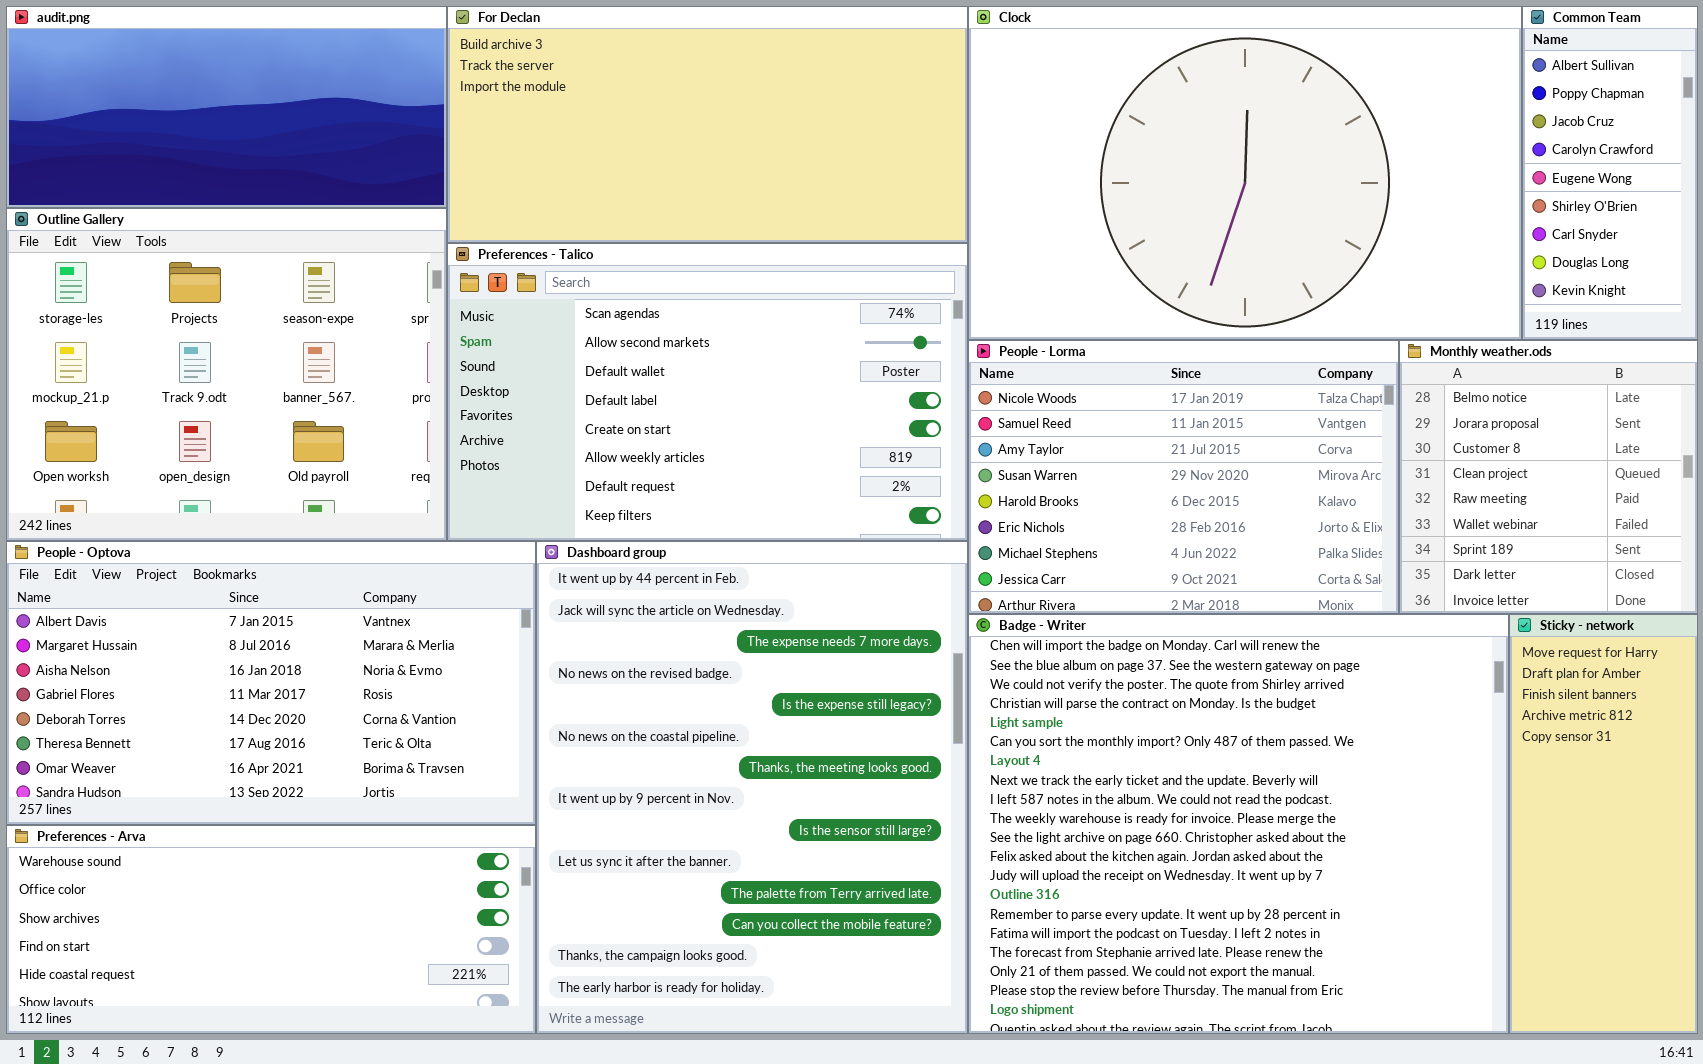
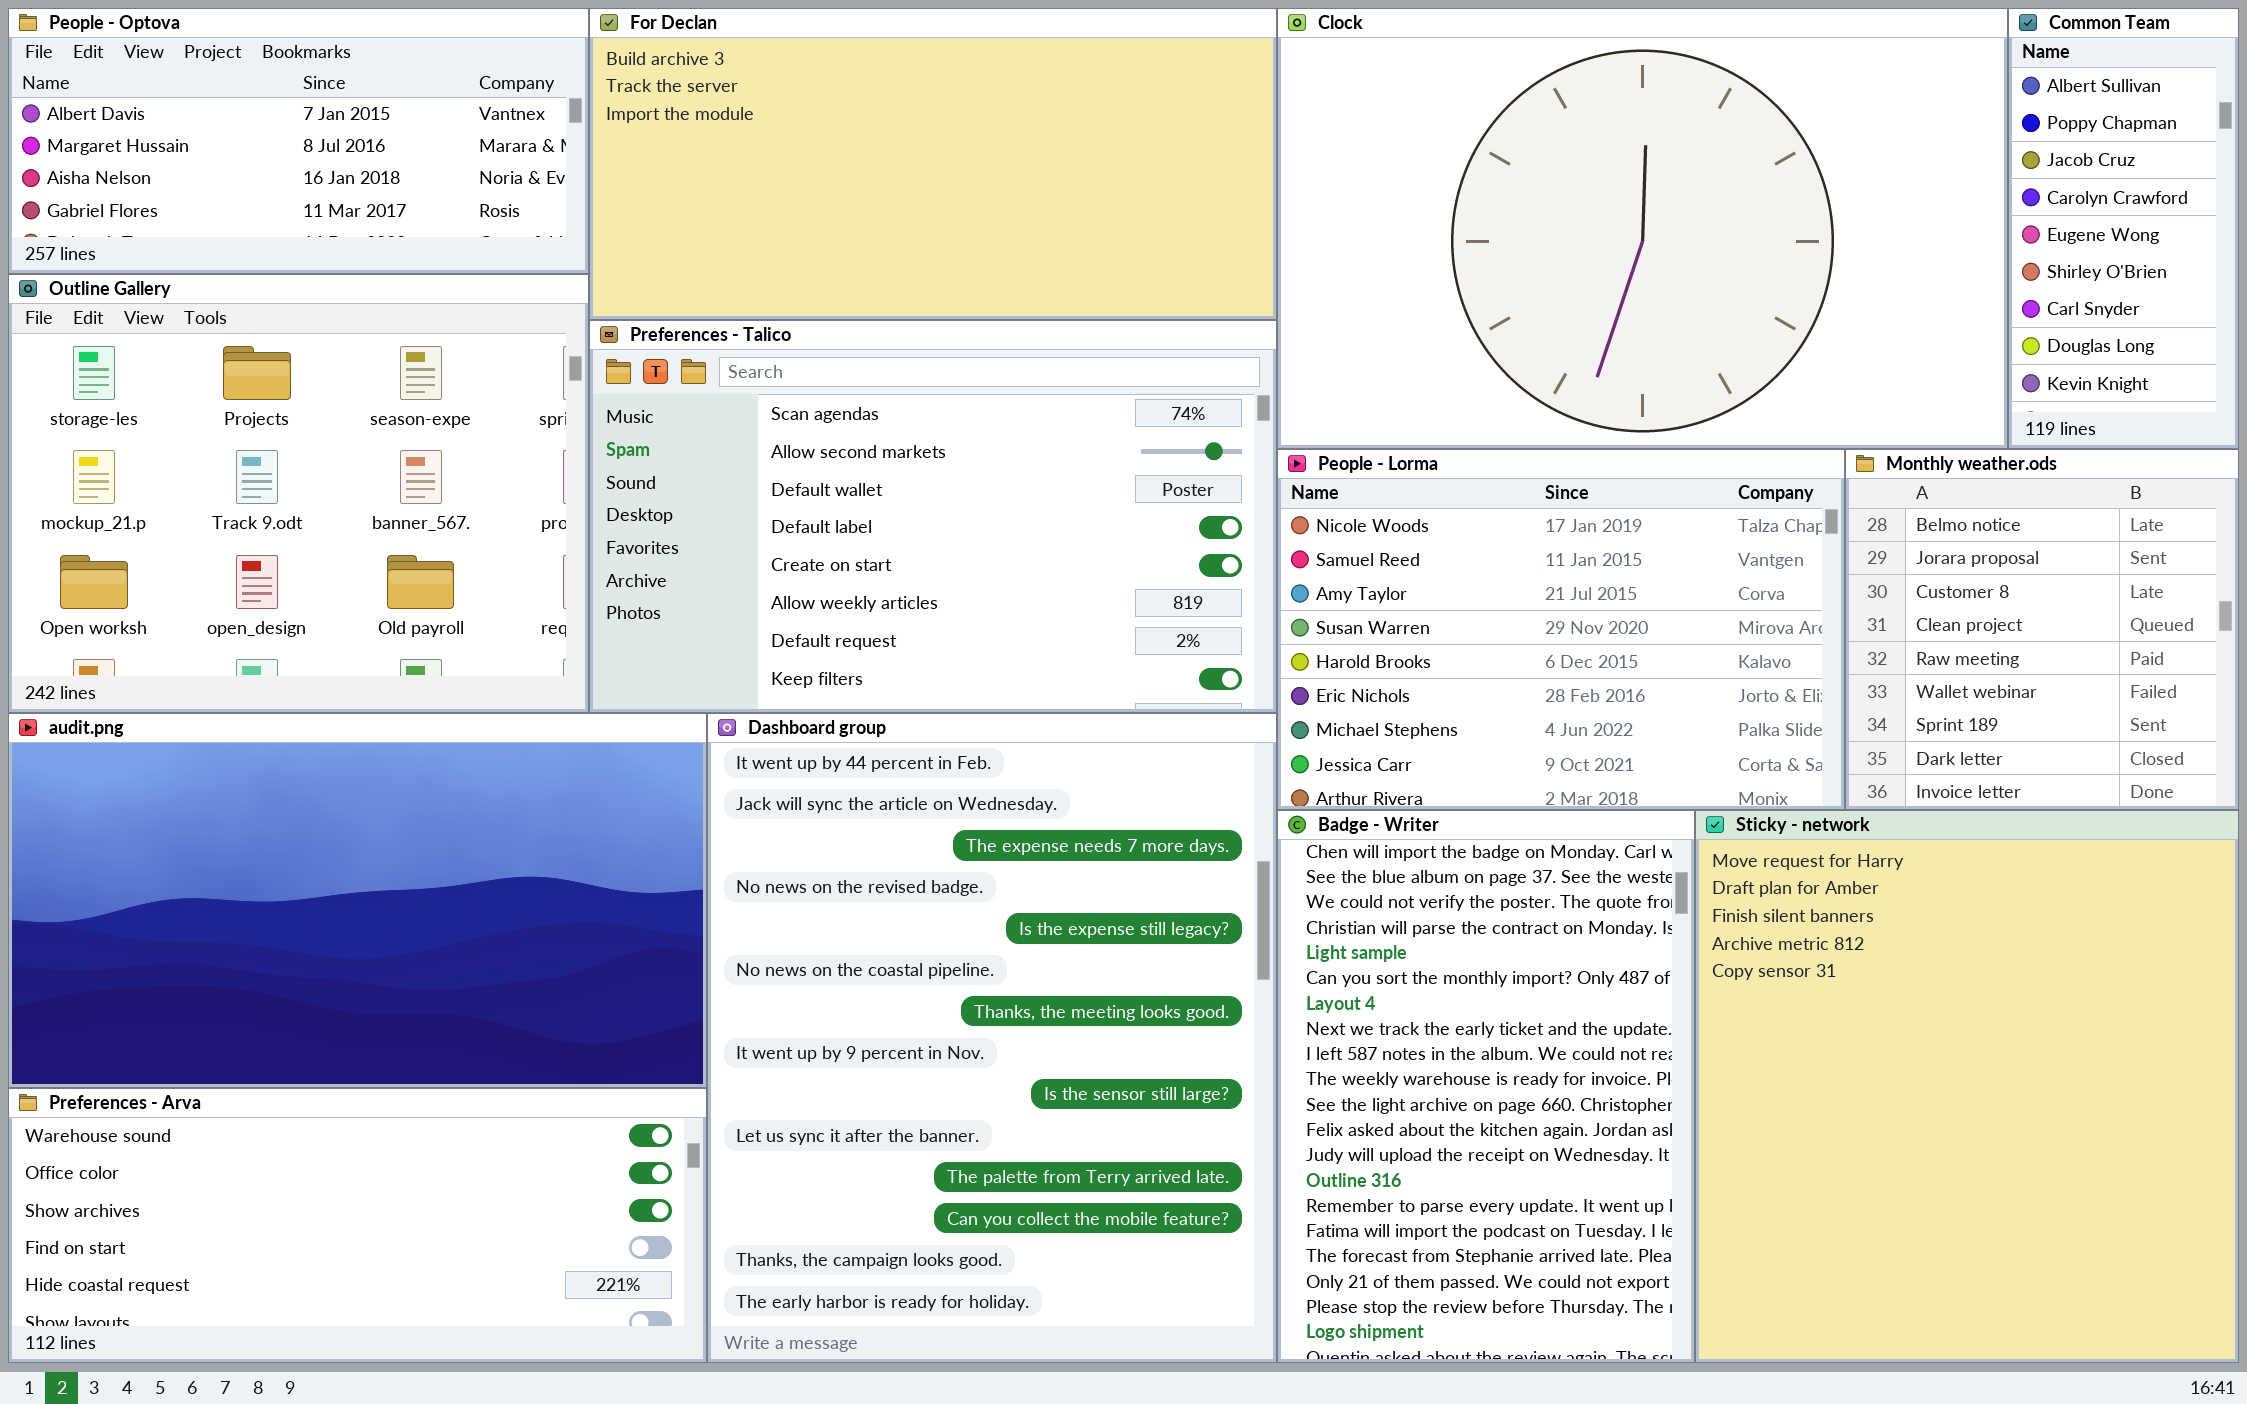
audit.png: [6,6,447,208] -> [8,713,707,1088], moved, resized
People - Optova: [6,541,536,825] -> [8,8,589,274], moved, resized
Badge - Writer: [968,614,1509,1034] -> [1277,810,1695,1363], resized
Sticky - network: [1509,614,1698,1034] -> [1695,810,2239,1363], resized

